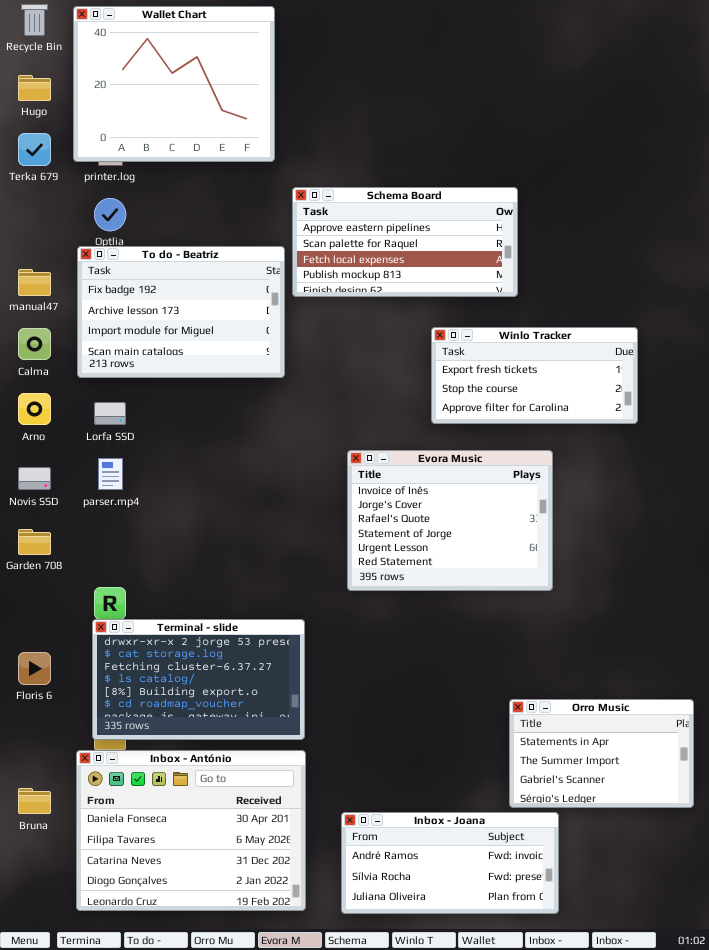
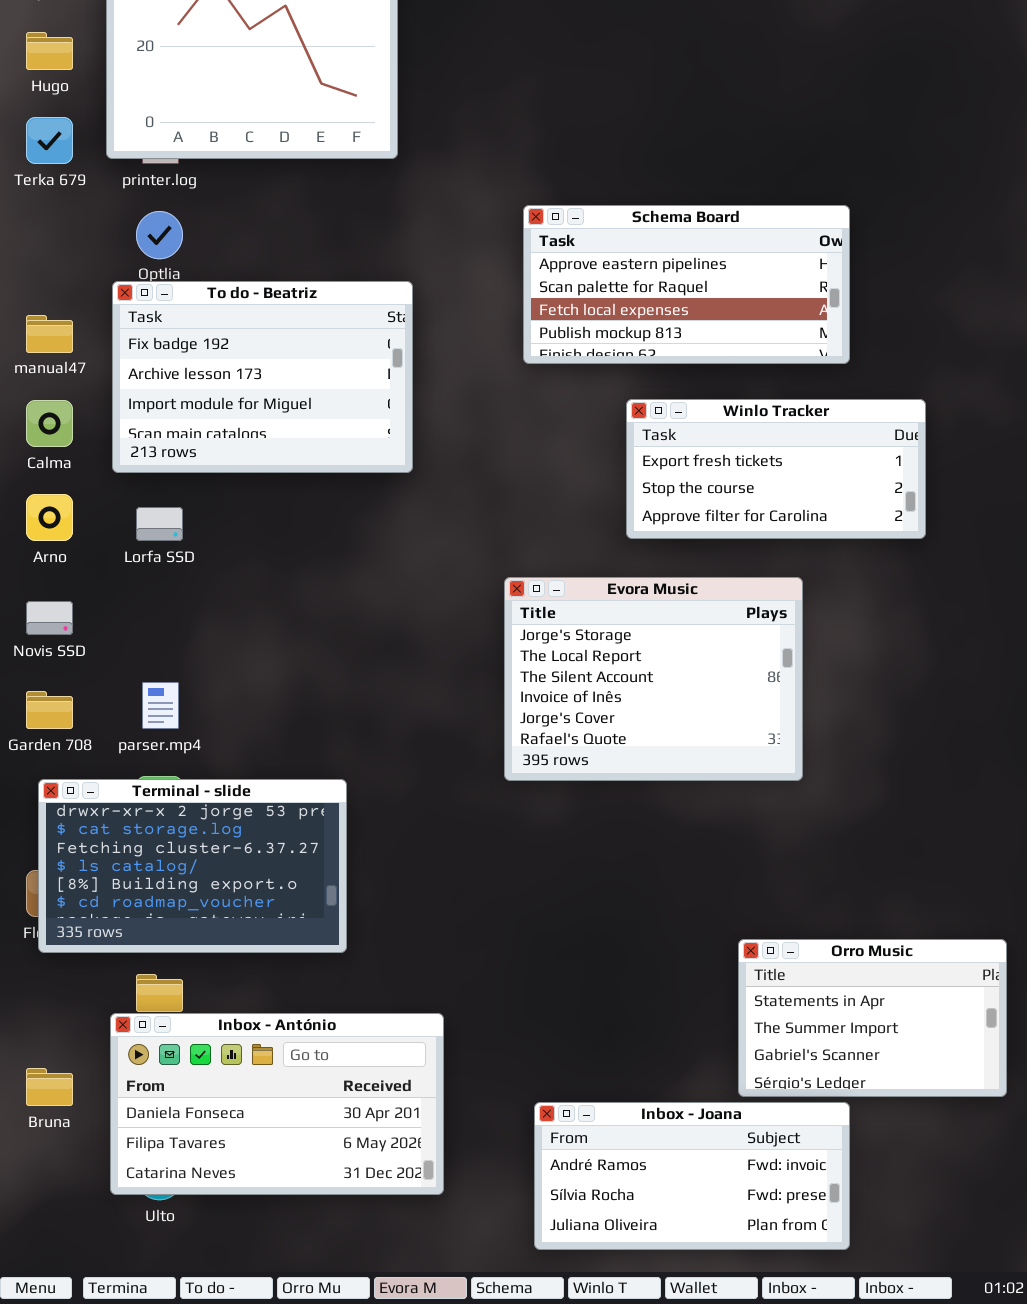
Schema Board: [292,187,518,297] -> [523,205,850,364], moved
Evora Music: [347,450,553,591] -> [504,577,803,781], scrolled up 3 rows
parser.mp4: [98,458,123,490] -> [142,682,179,729], moved
Terminal - slide: [92,619,305,740] -> [38,779,347,953], moved
Inbox - António: [76,750,306,911] -> [110,1013,444,1195], resized
Inbox - Joana: [341,812,559,914] -> [534,1102,850,1250], moved

